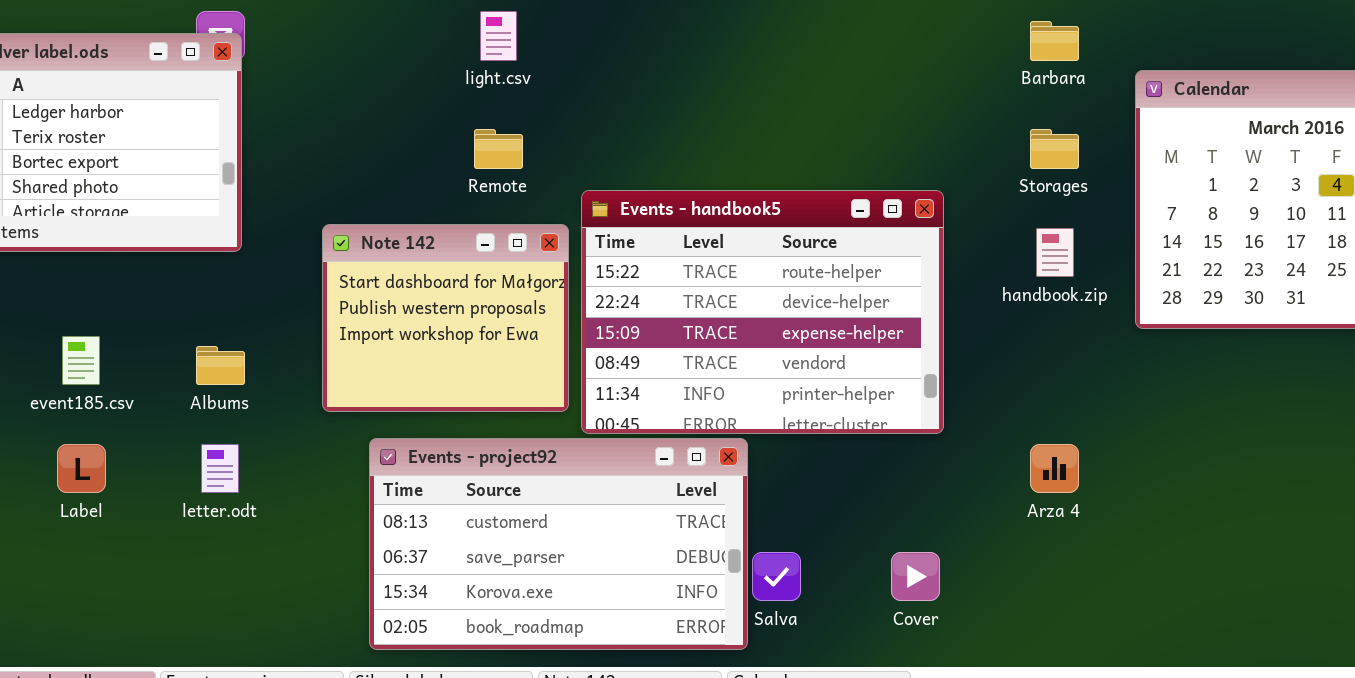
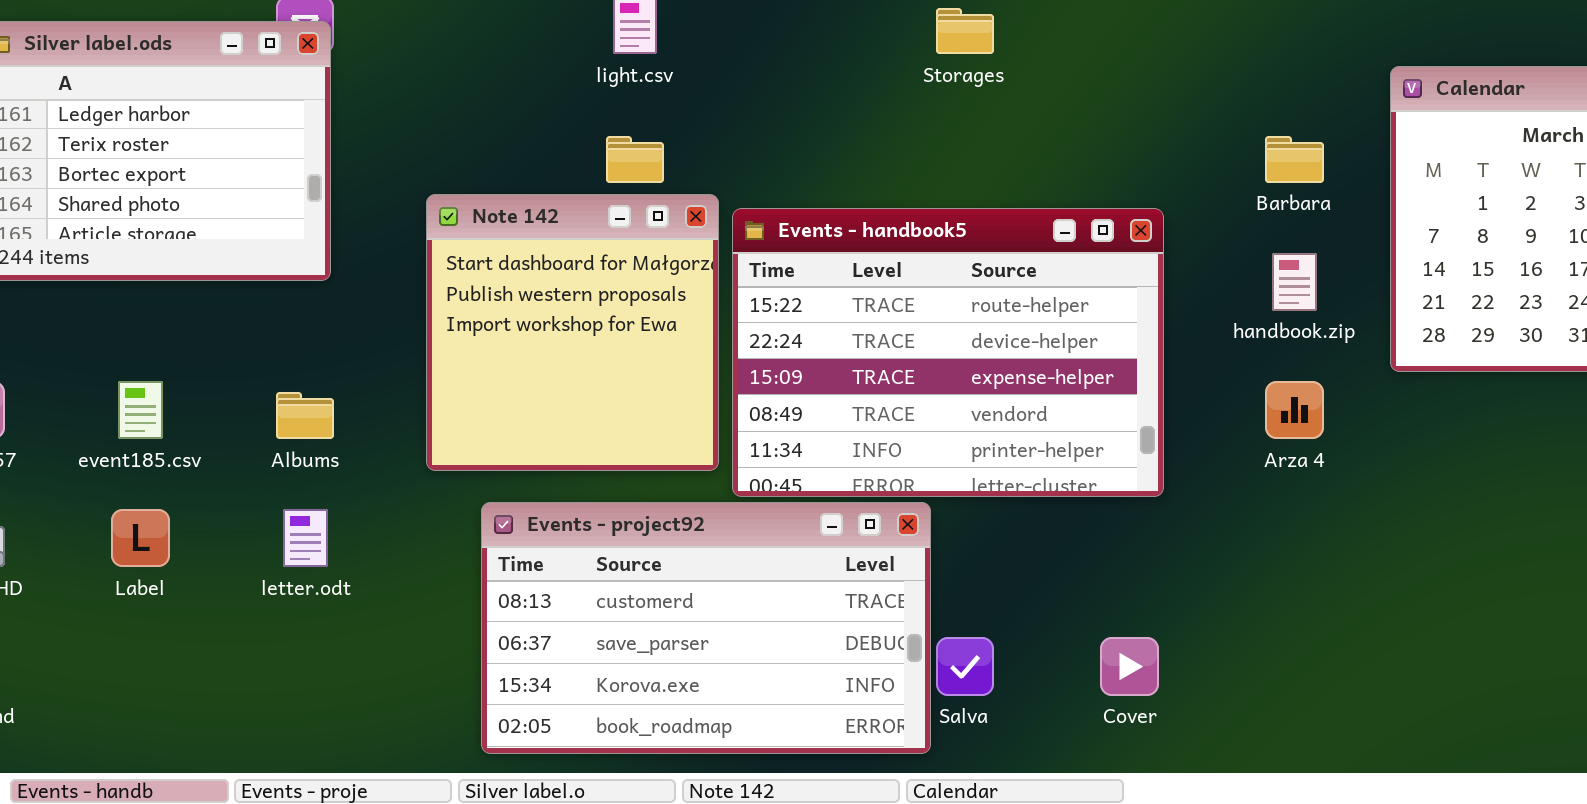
Barbara: [1030,21,1079,61] -> [1265,136,1324,183], moved
Storages: [1030,129,1079,169] -> [936,8,994,54], moved
Note 142: [322,224,569,412] -> [426,194,719,471], resized
Arza 4: [1030,444,1079,493] -> [1265,381,1324,439], moved

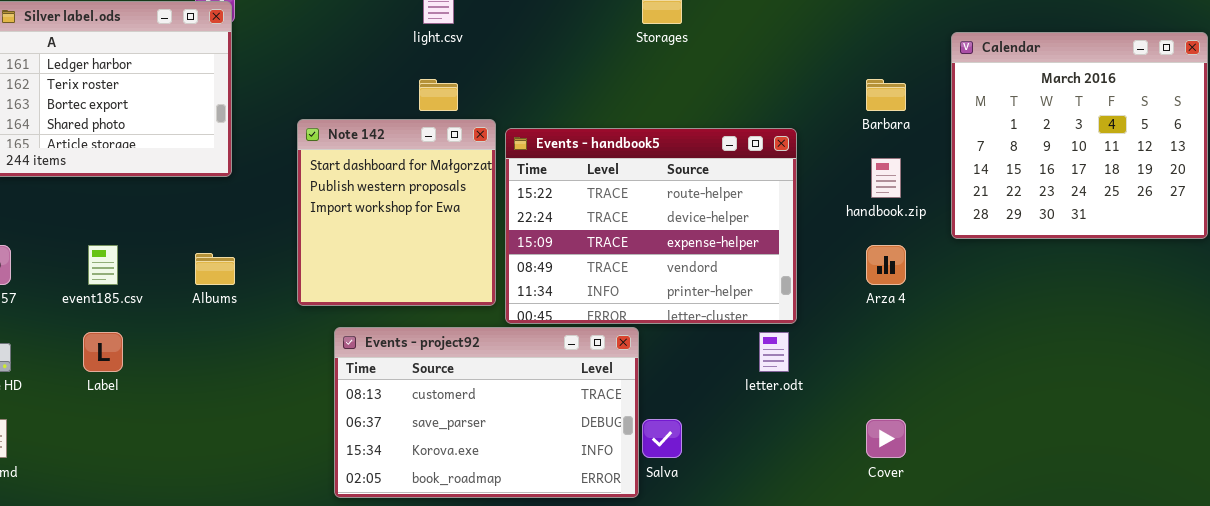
letter.odt: [283,509,328,567] -> [759,332,789,372], moved
Cover: [1100,637,1159,696] -> [866,419,906,458], moved

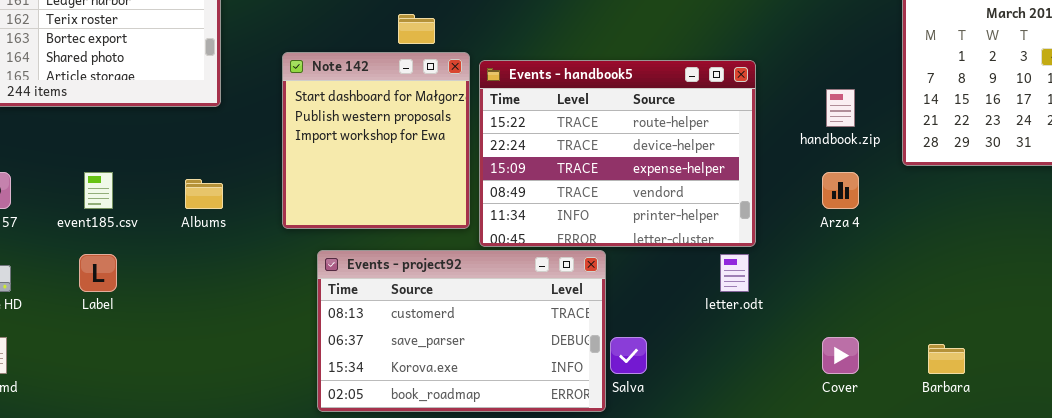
Barbara: [866,79,906,111] -> [928,344,965,374], moved

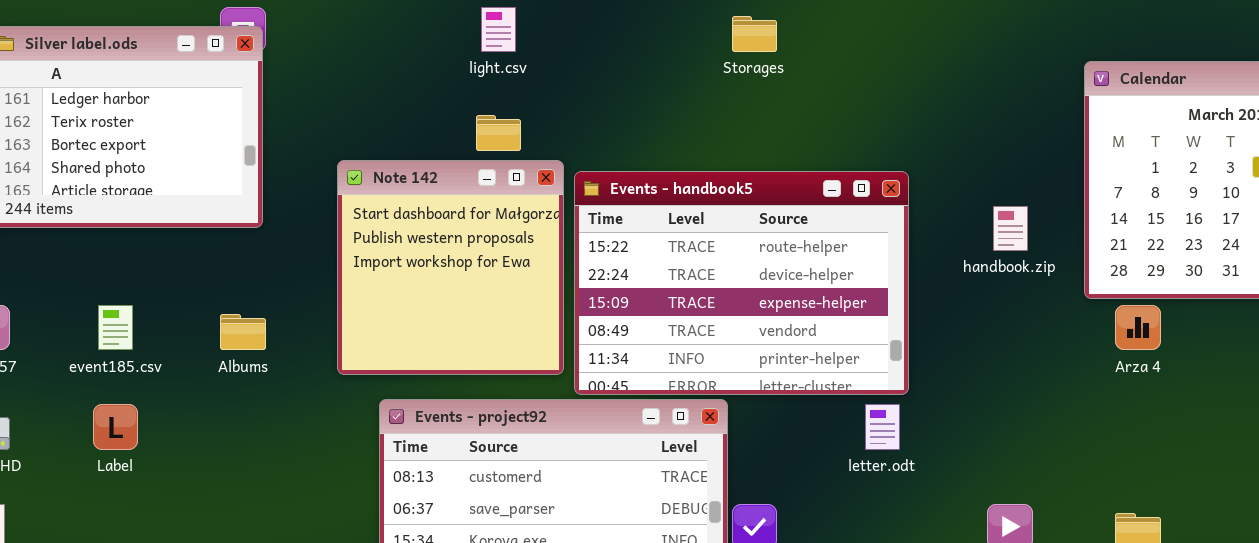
Arza 4: [822,172,859,209] -> [1115,305,1161,350], moved

